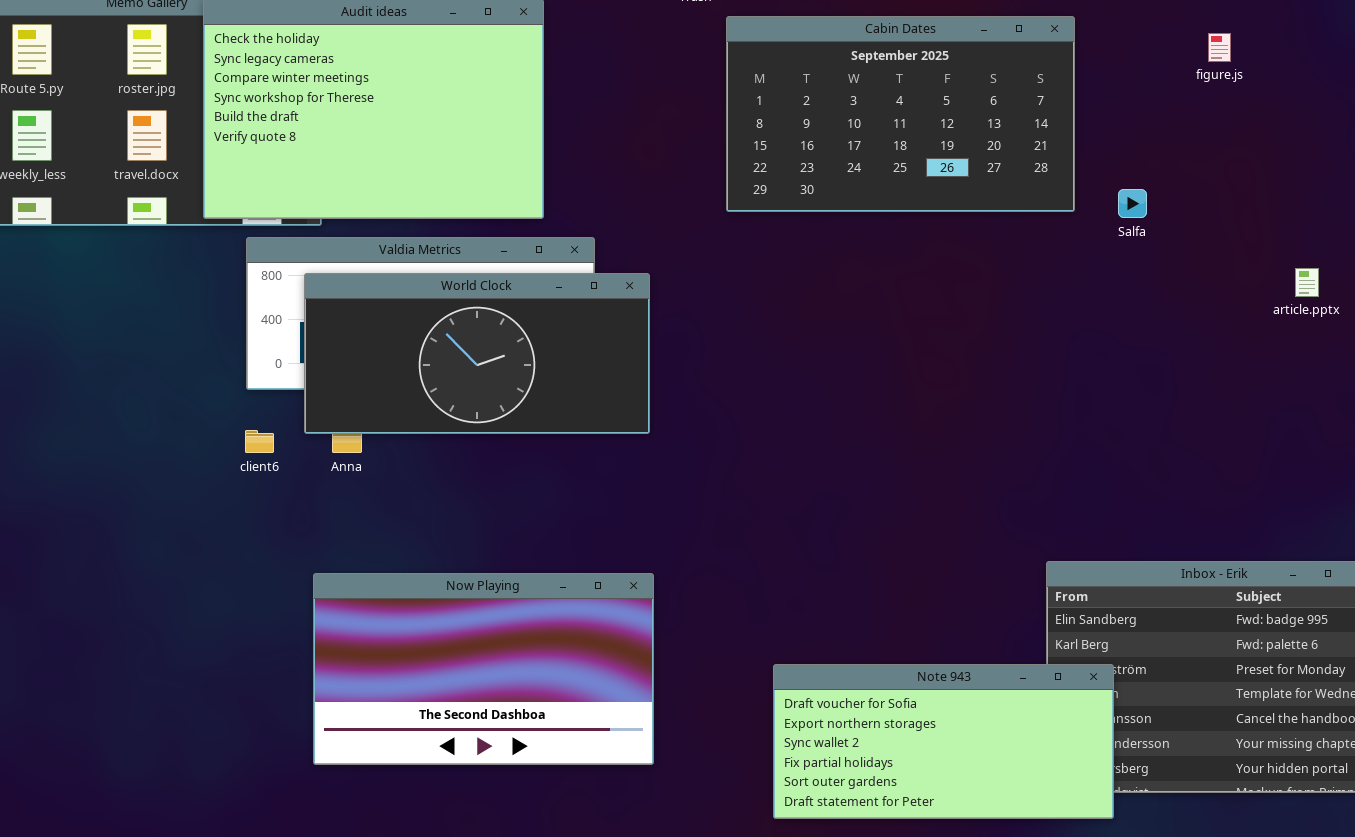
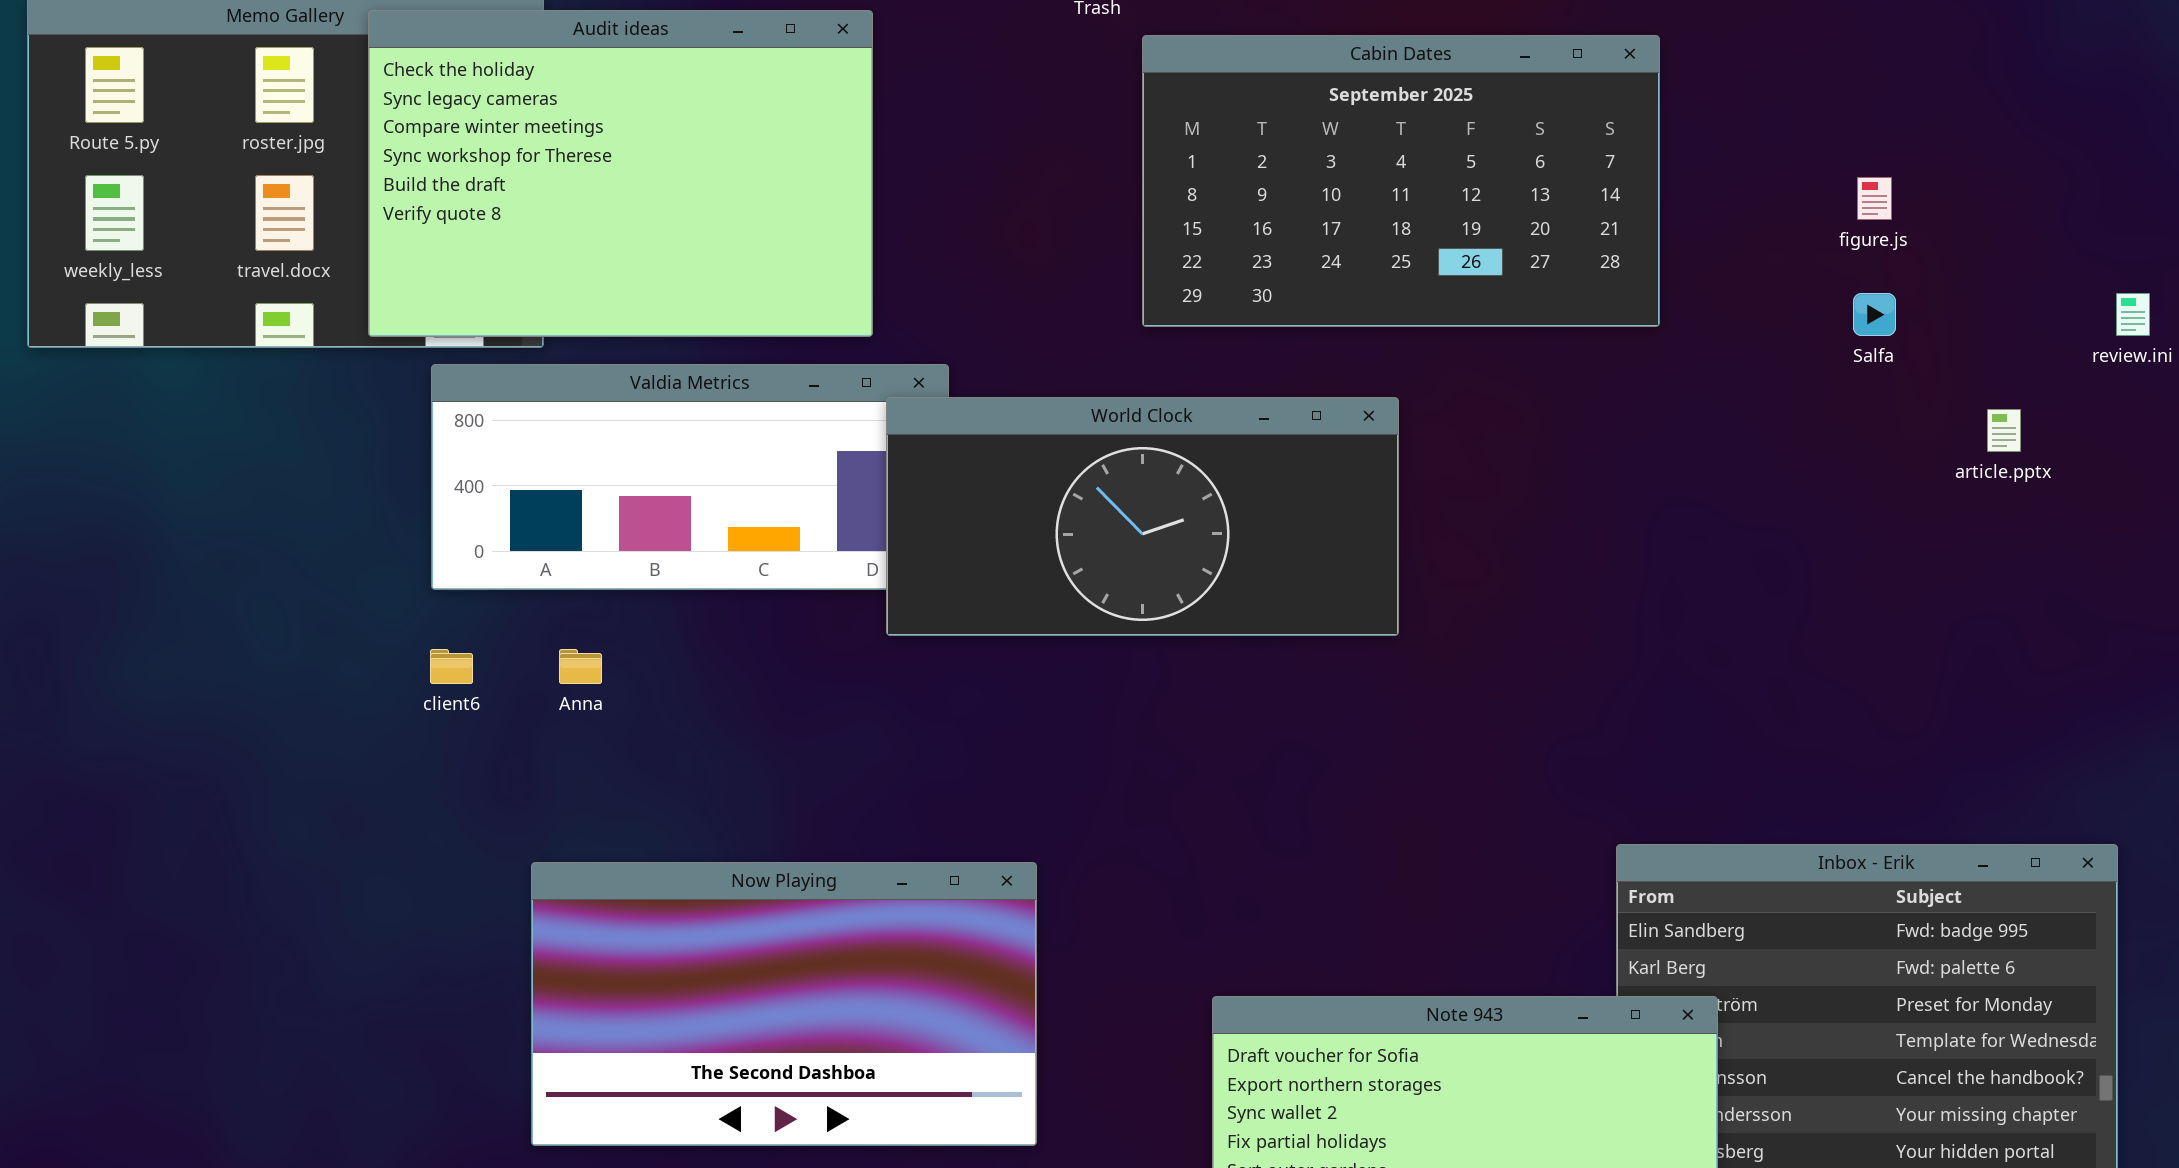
figure.js: [1208,33,1231,62] -> [1857,177,1892,220], moved
Salfa: [1118,189,1147,218] -> [1853,293,1896,336], moved
World Clock: [304,273,650,434] -> [886,397,1399,636], moved

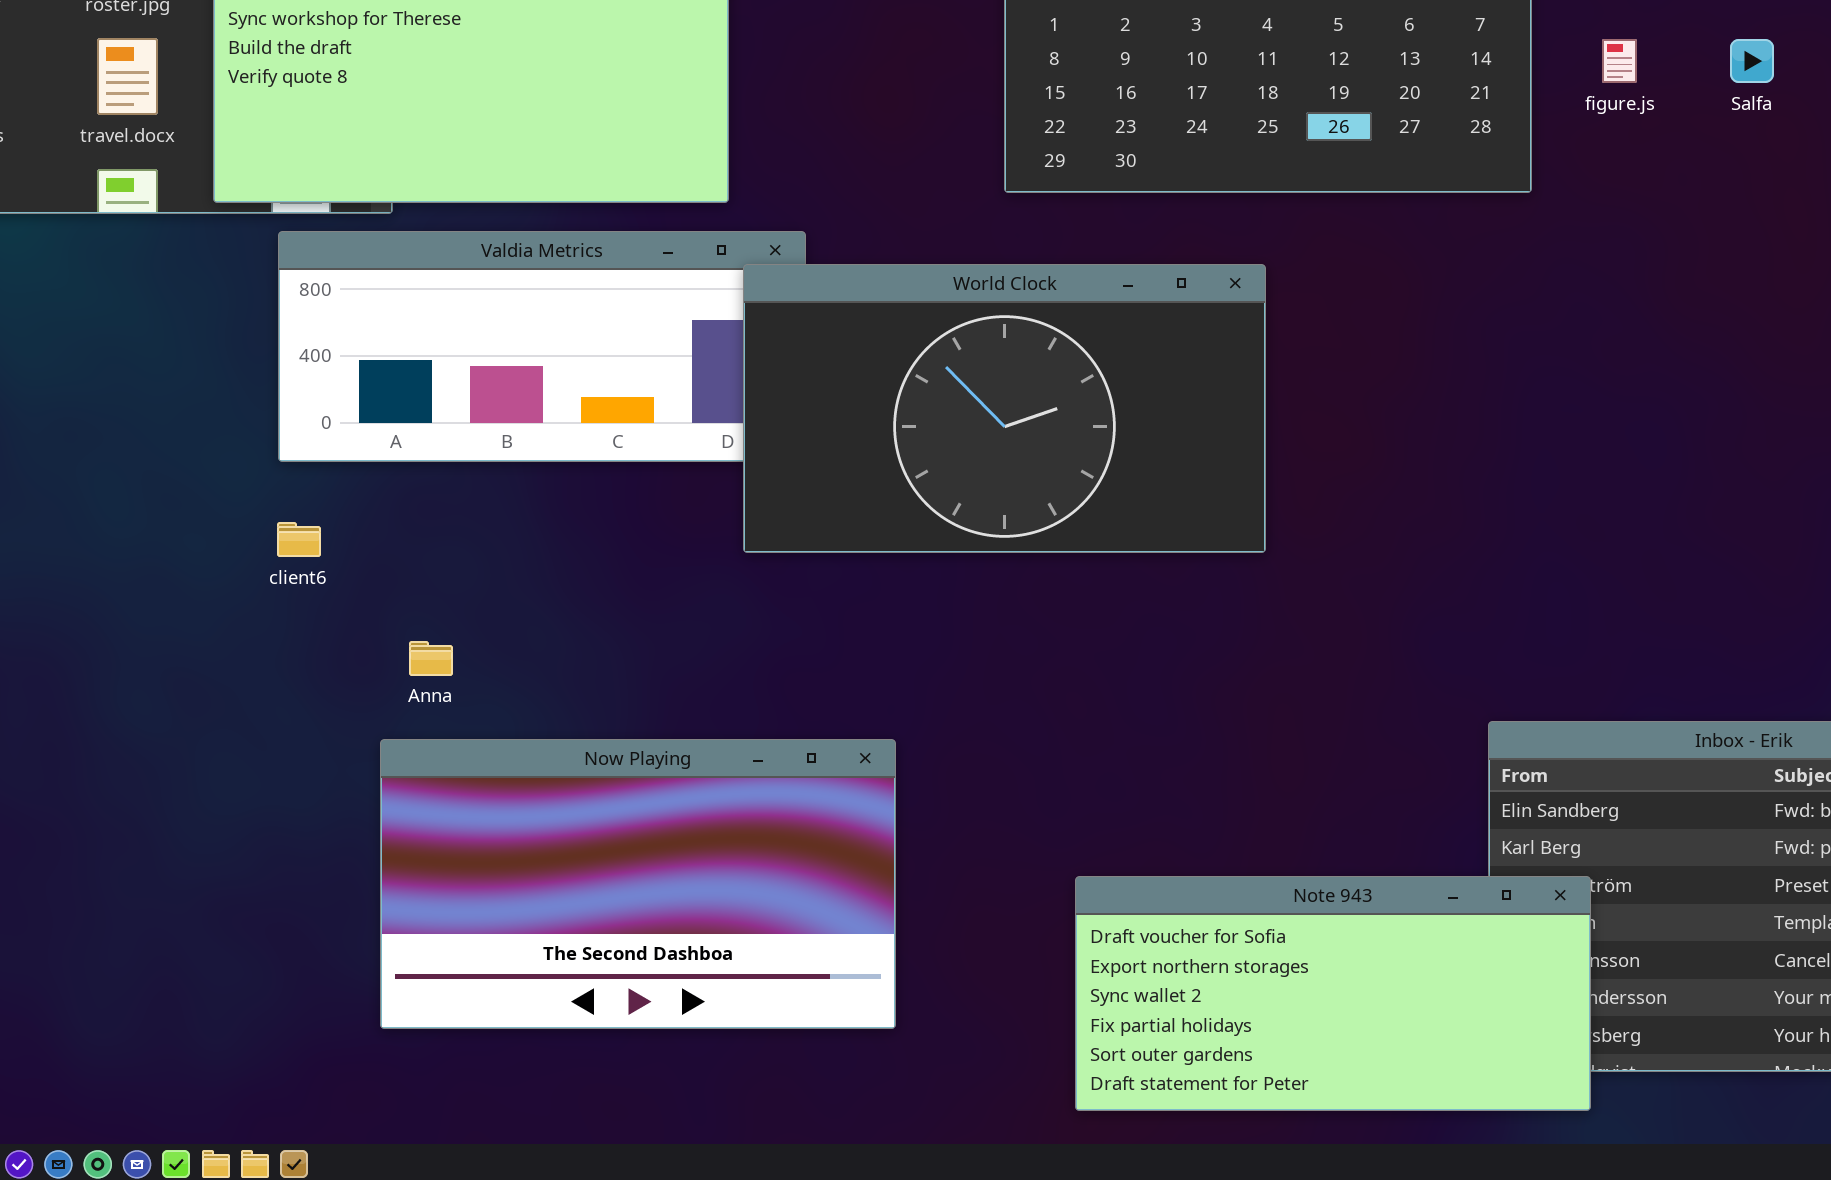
figure.js: [1857,177,1892,220] -> [1602,39,1637,83], moved
Salfa: [1853,293,1896,336] -> [1730,39,1774,83], moved
World Clock: [886,397,1399,636] -> [743,264,1266,553], resized
Anna: [559,649,602,684] -> [409,641,453,676], moved

